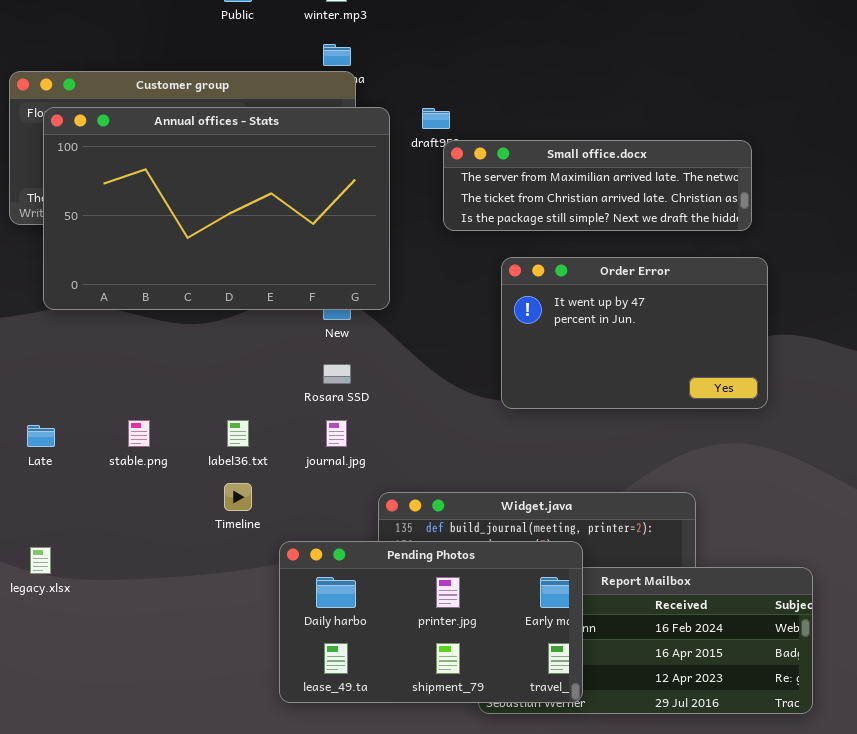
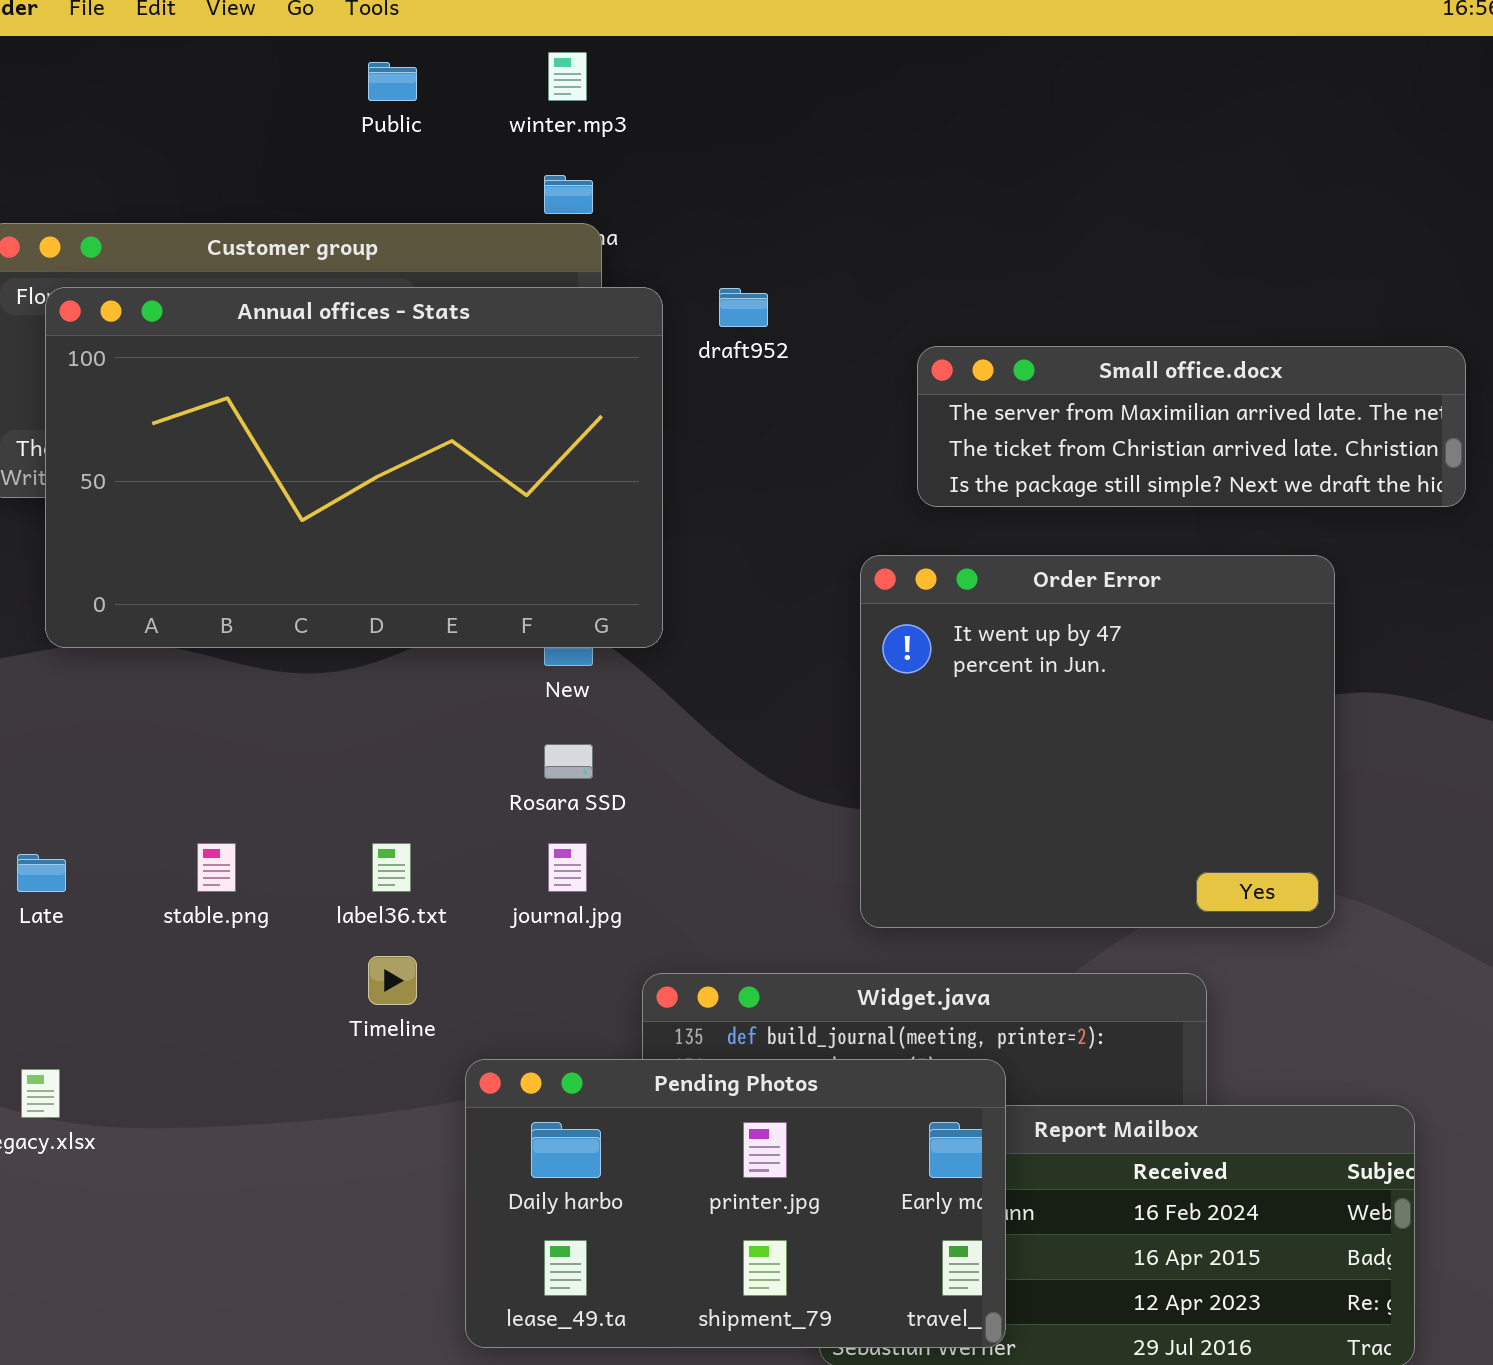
Small office.docx: [443,140,752,231] -> [917,346,1466,507], moved
Order Error: [501,257,768,409] -> [860,555,1335,928], resized

